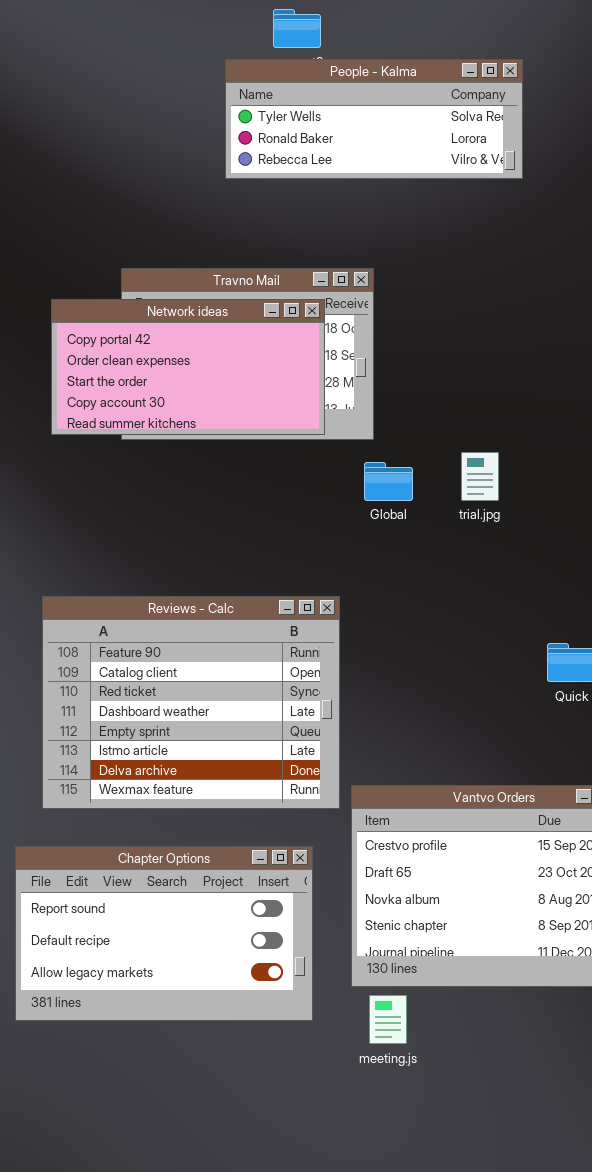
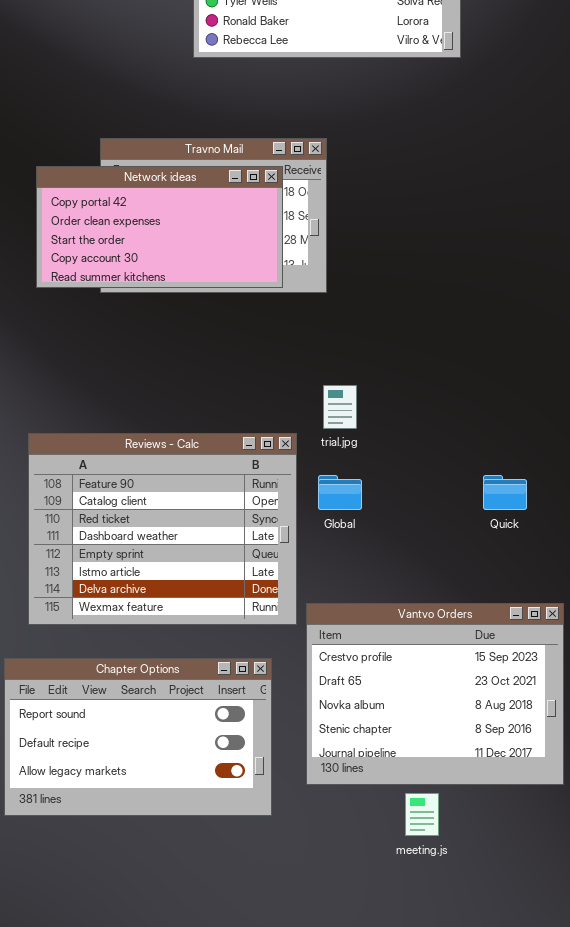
trial.jpg: [461,452,499,501] -> [323,385,357,429], moved
Global: [364,462,413,501] -> [318,475,362,510], moved
meeting.js: [369,995,407,1044] -> [405,793,439,836], moved

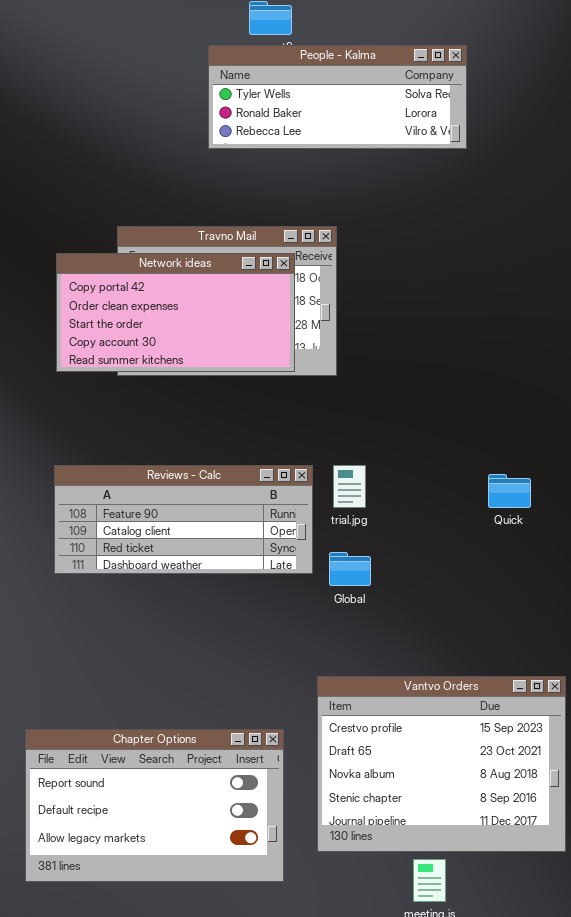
Reviews - Calc: [28,433,297,625] -> [54,465,313,574], moved, resized
Quick: [483,475,527,510] -> [488,474,531,508], moved

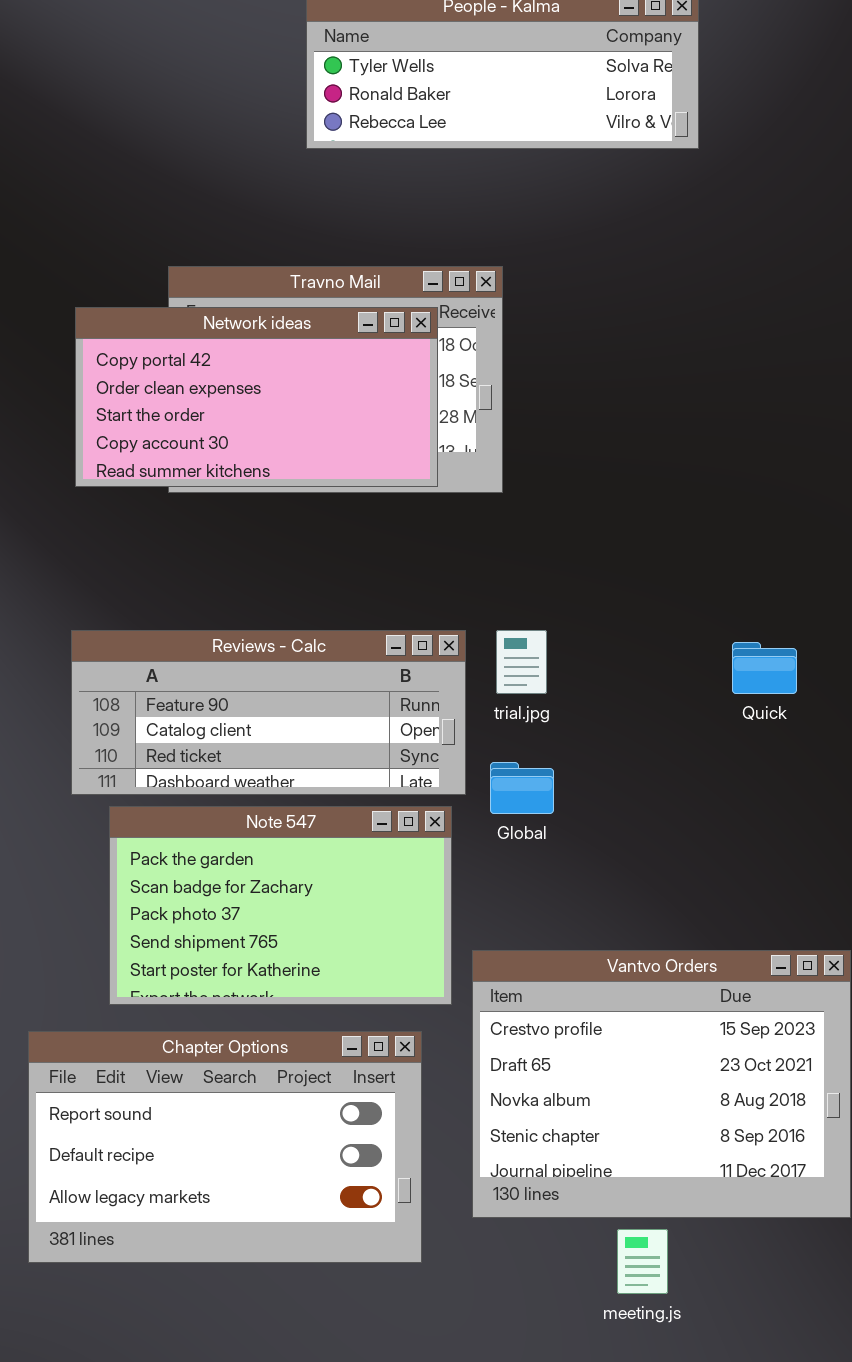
Note 547: none -> [109,806,452,1005], opened

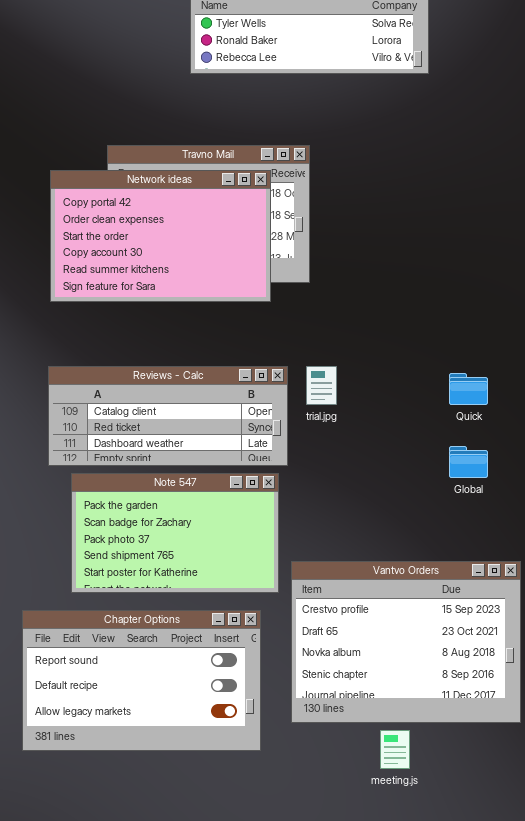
Network ideas: [75,307,438,487] -> [50,170,271,302], resized
Reviews - Calc: [71,630,466,795] -> [48,366,288,466], scrolled down 1 row
Global: [490,762,554,814] -> [449,446,488,478], moved

